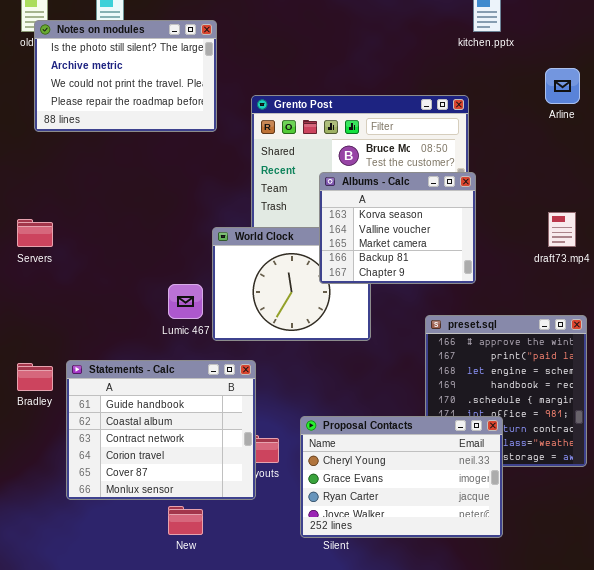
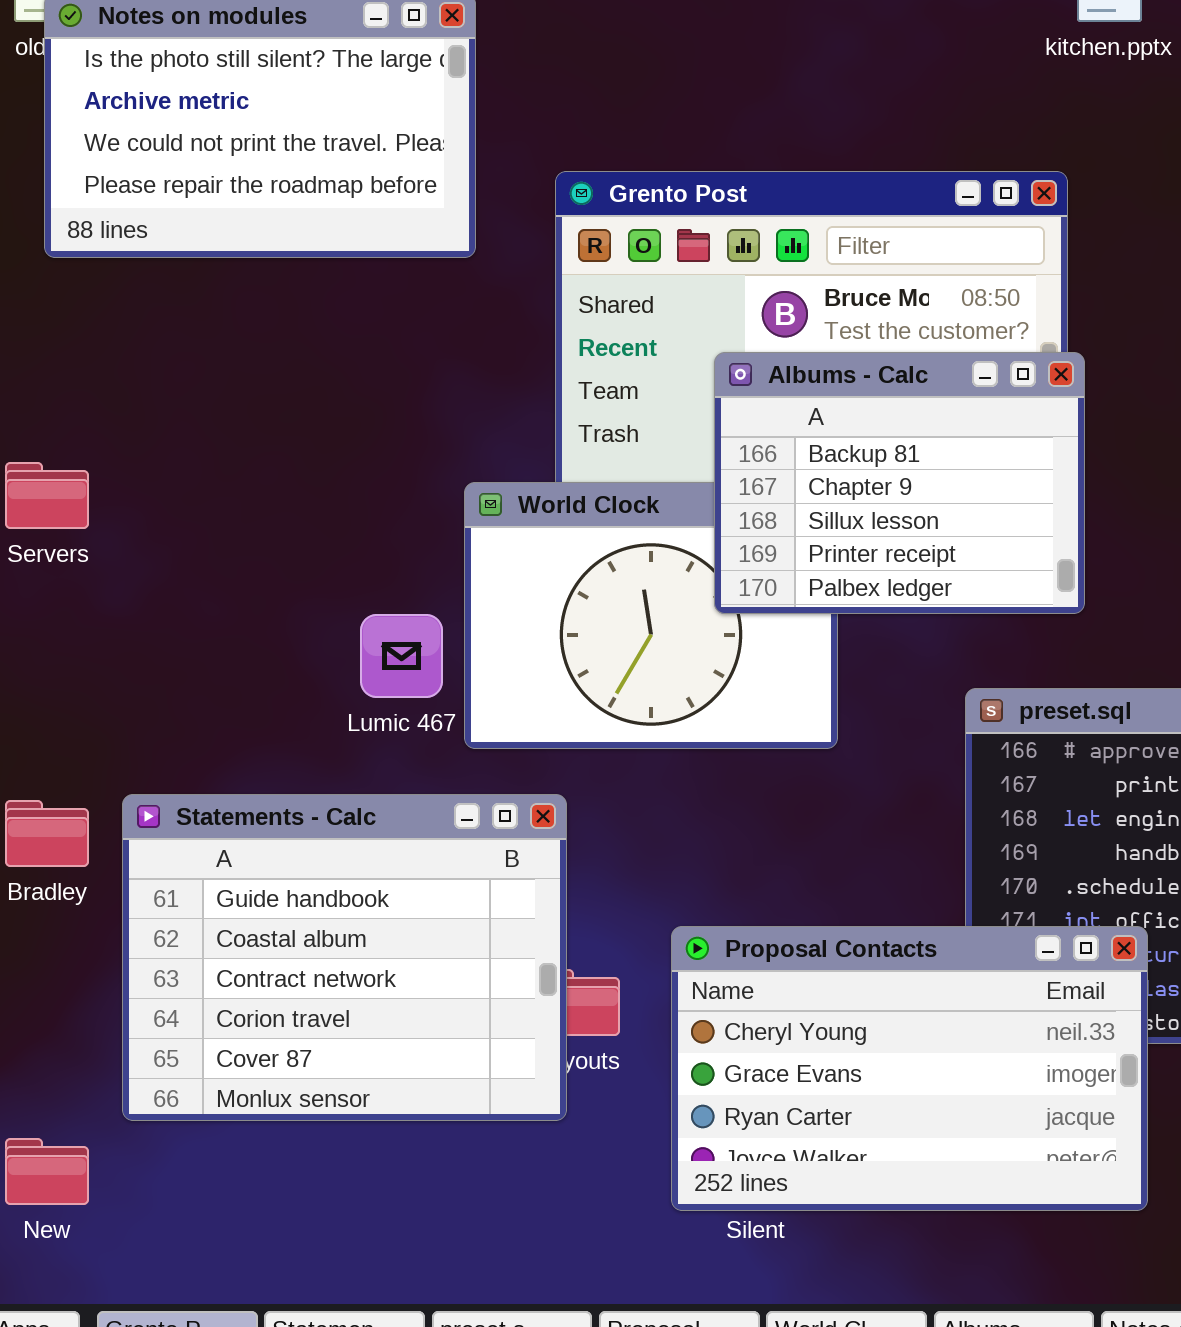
Albums - Calc: [319,172,476,284] -> [714,352,1085,614], scrolled down 3 rows
New: [168,506,203,535] -> [5,1138,89,1205], moved

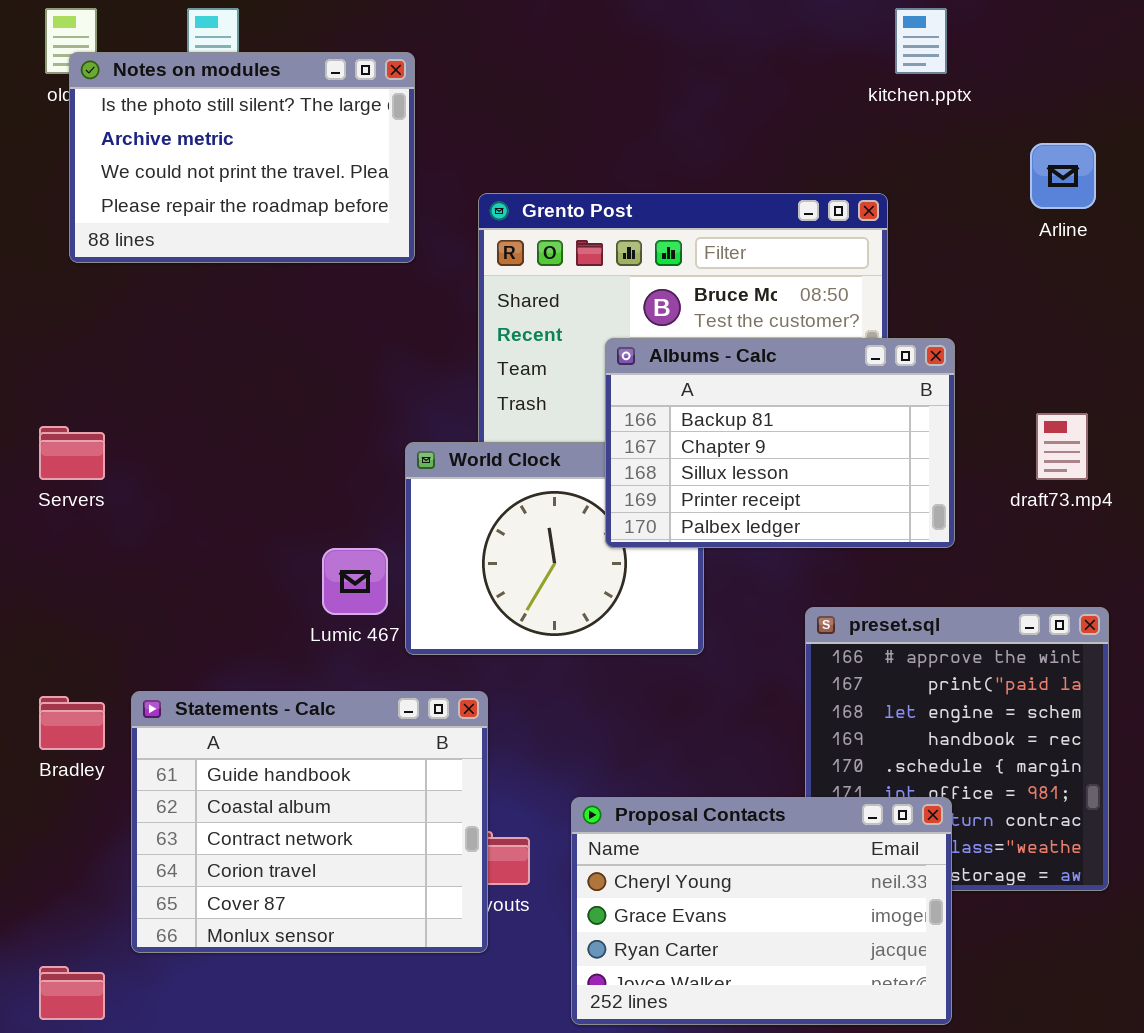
Albums - Calc: [714,352,1085,614] -> [605,338,955,548], resized

